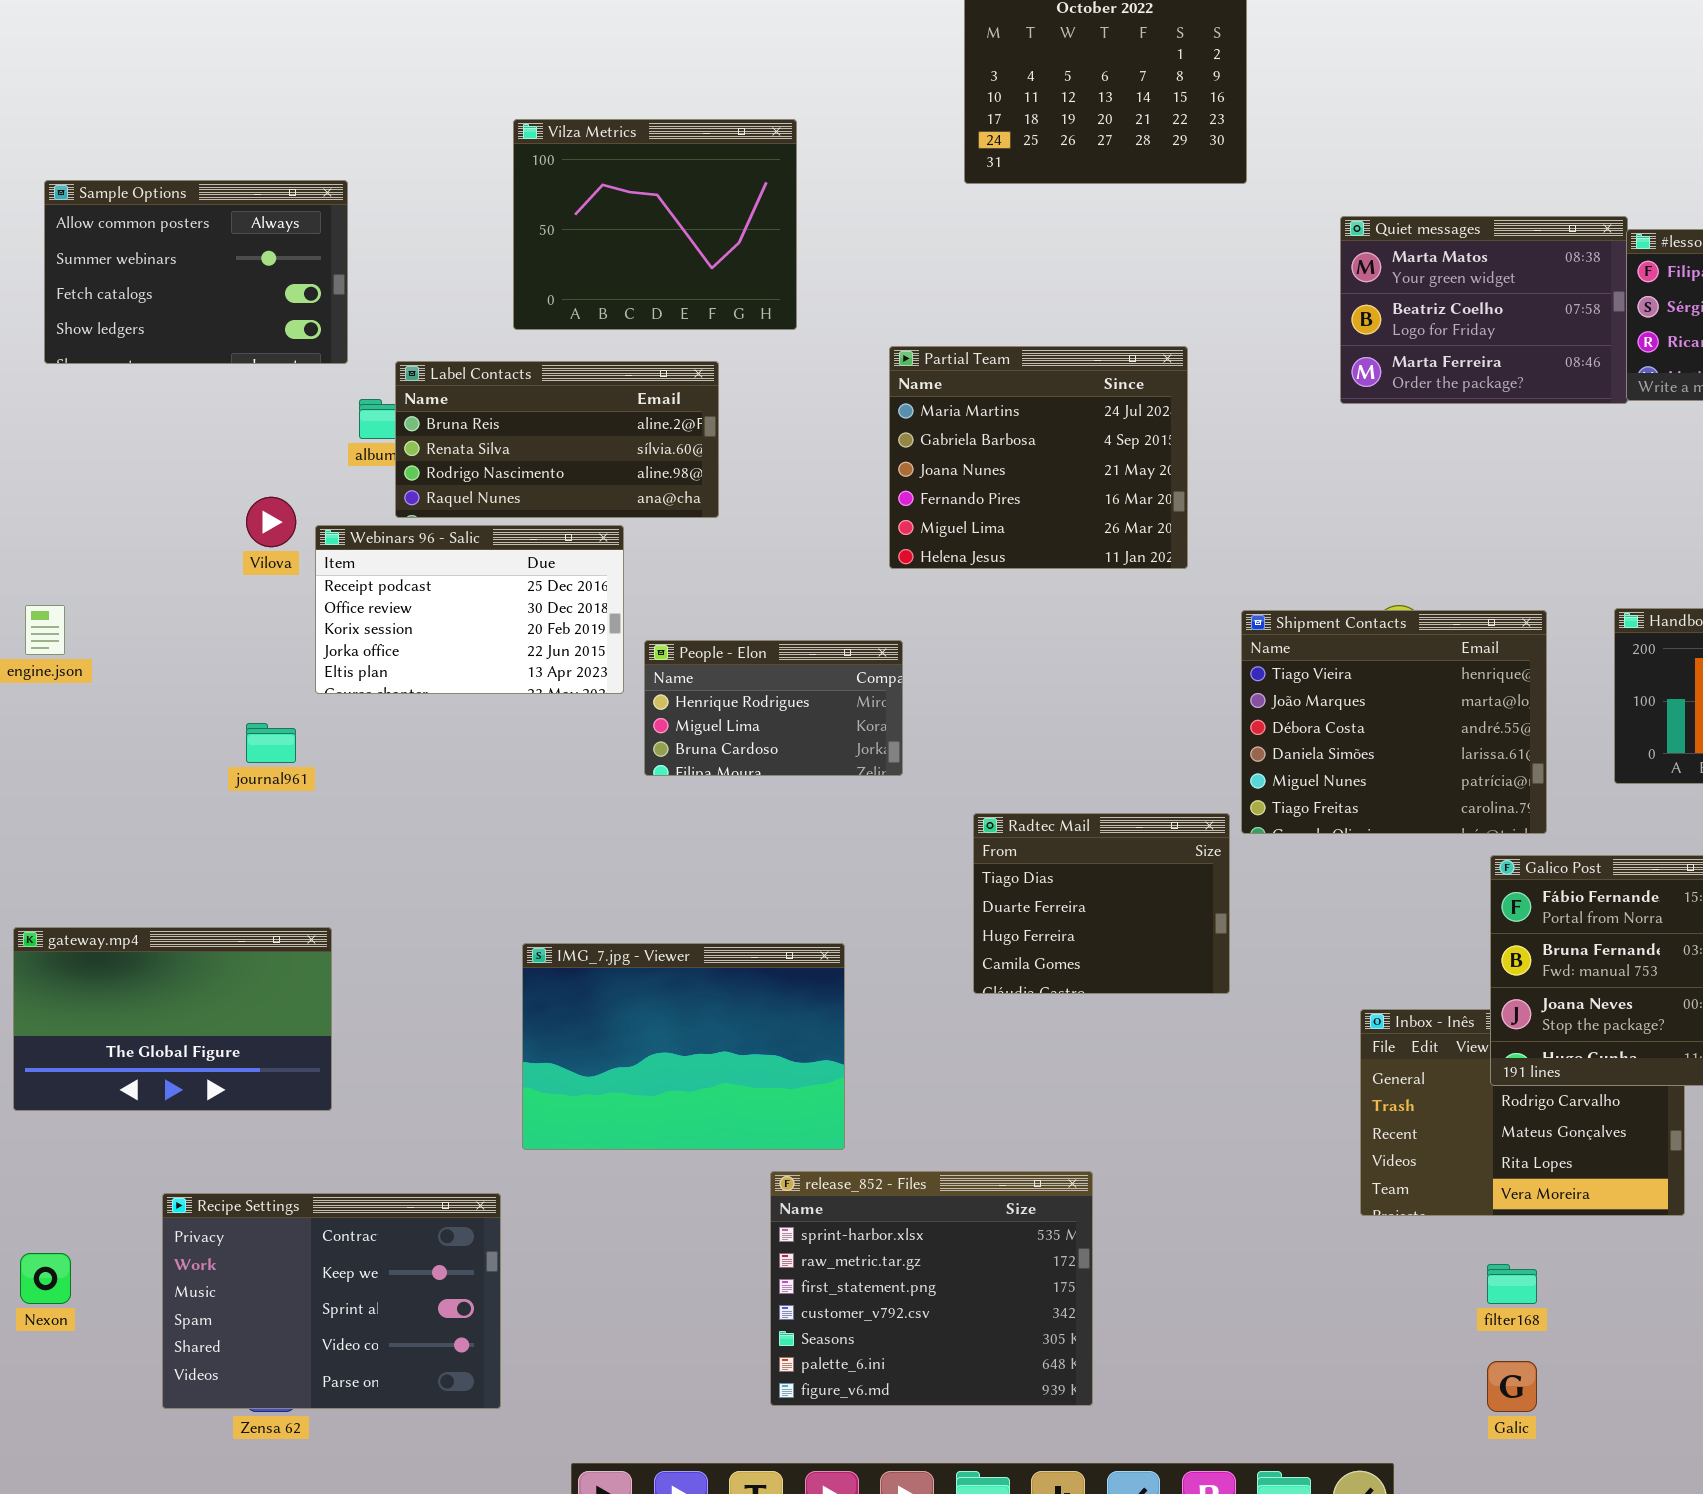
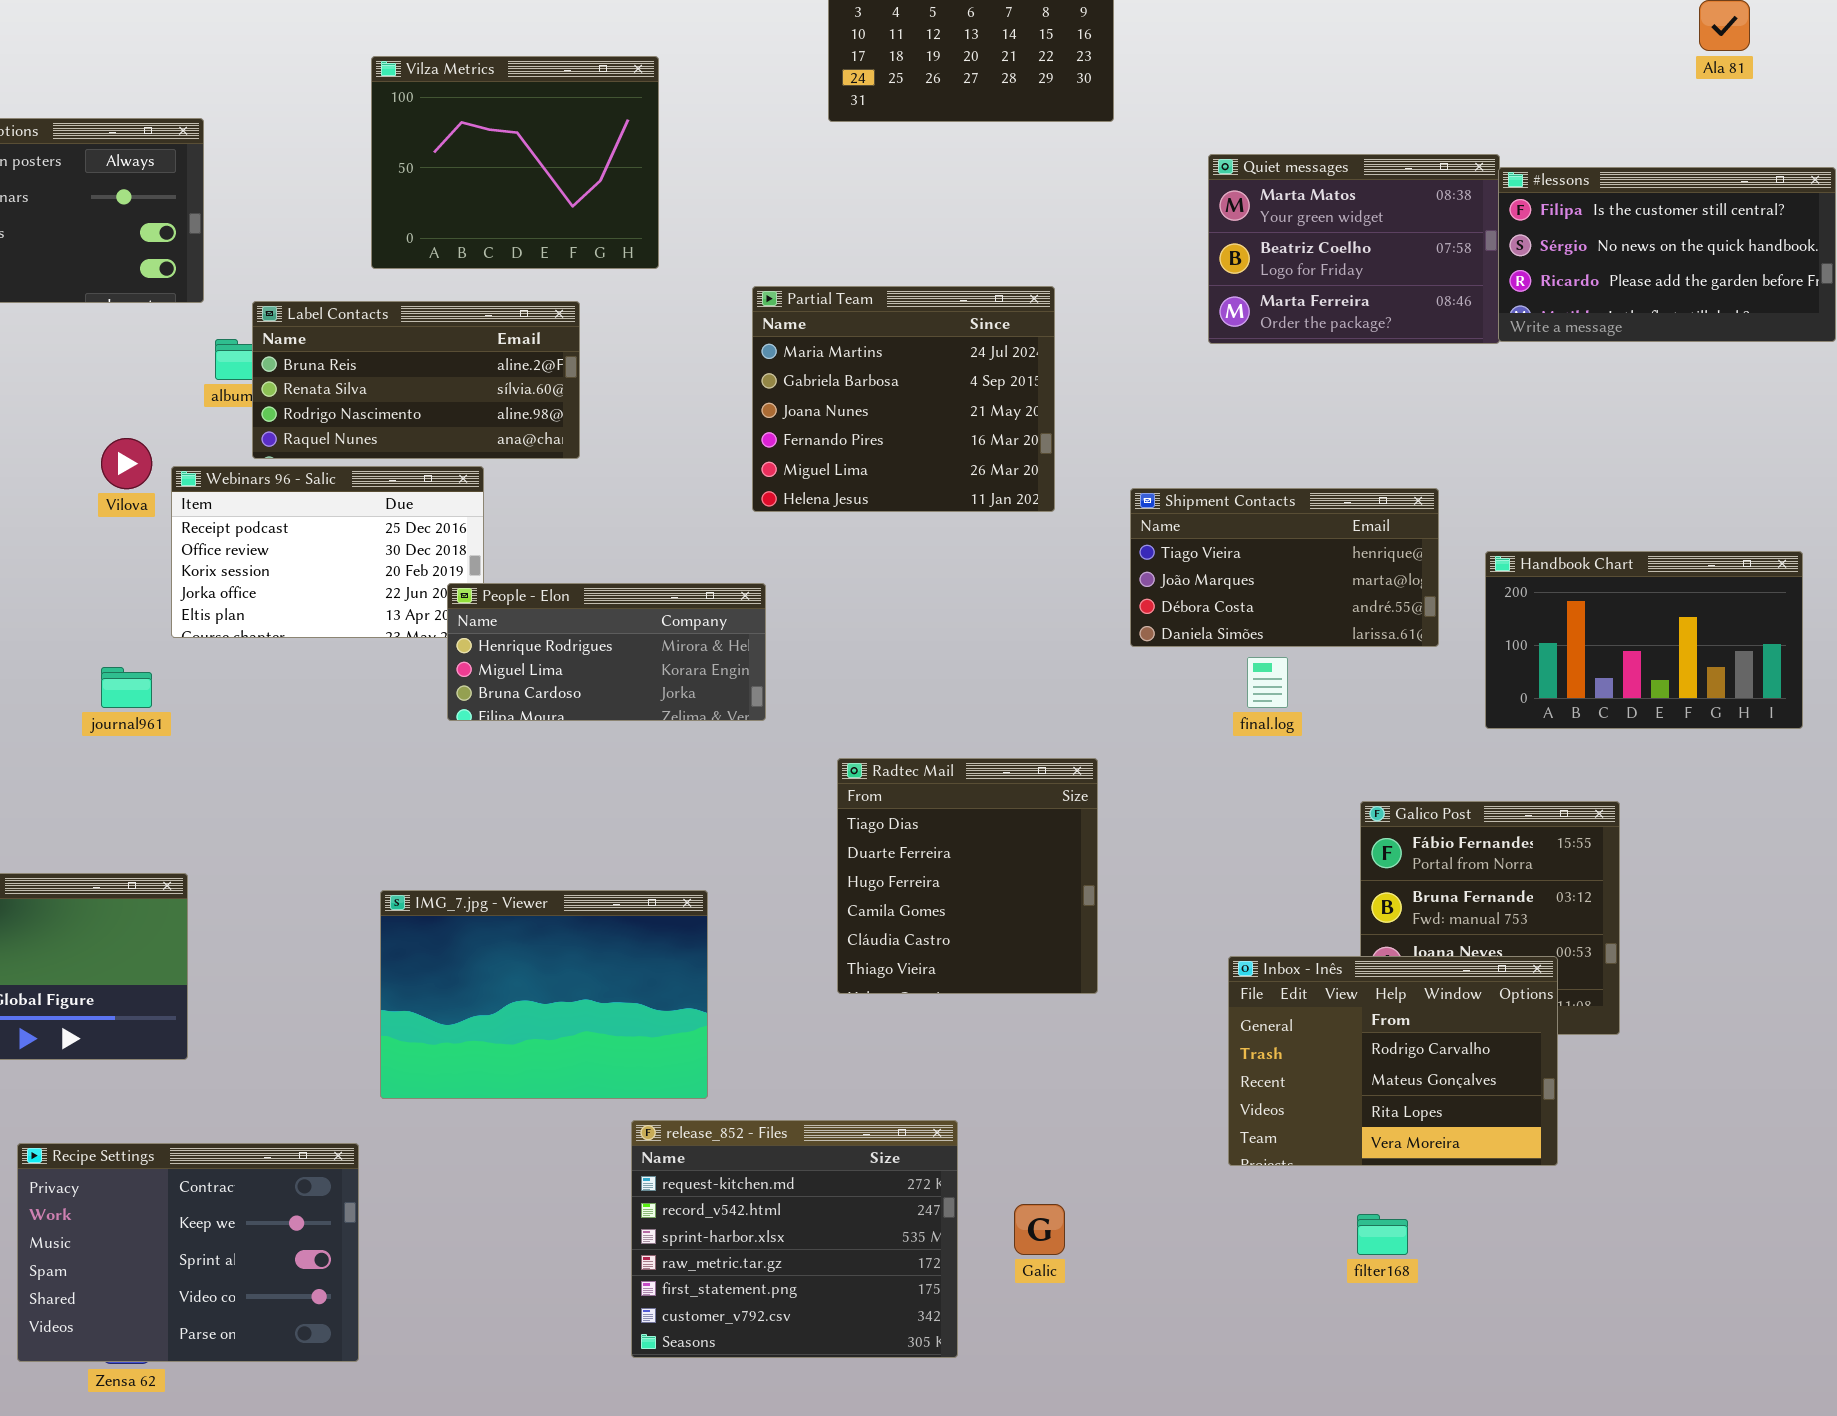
Shipment Contacts: [1241,610,1547,834] -> [1130,488,1439,647], moved, resized
People - Elon: [644,640,903,776] -> [447,583,766,721], resized
Radtec Mail: [973,813,1230,994] -> [837,758,1098,994], resized
Inbox - Inês: [1360,1009,1685,1216] -> [1228,956,1558,1166], raised
release_852 - Files: [770,1171,1093,1406] -> [631,1120,958,1358], scrolled up 2 rows
Galic: [1487,1361,1537,1412] -> [1014,1204,1065,1255], moved

